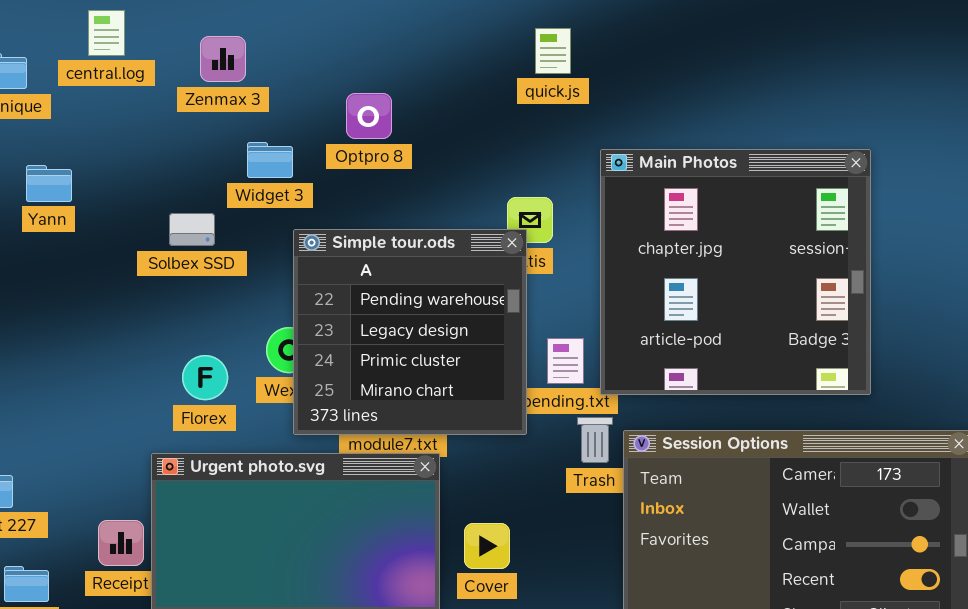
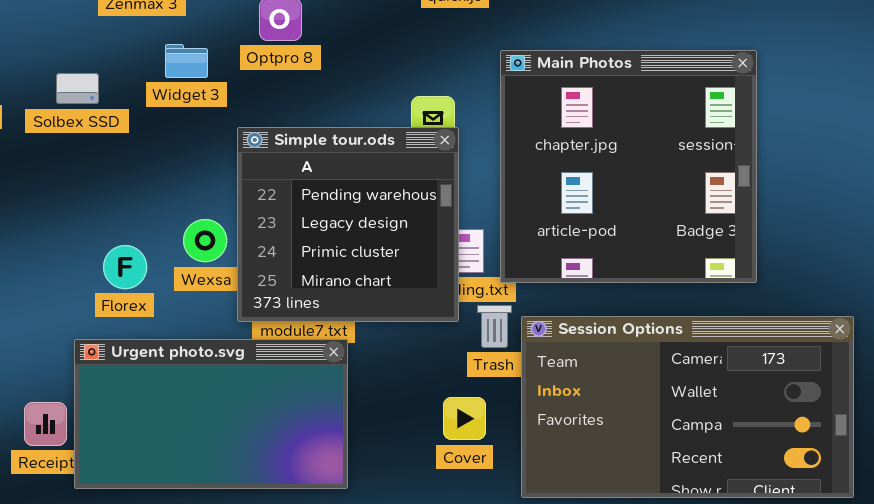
Solbex SSD: [169,213,215,246] -> [56,73,99,104], moved
Simple tour.ods: [293,229,527,435] -> [237,127,459,322], moved
Cover: [464,523,510,569] -> [443,397,486,440], moved

